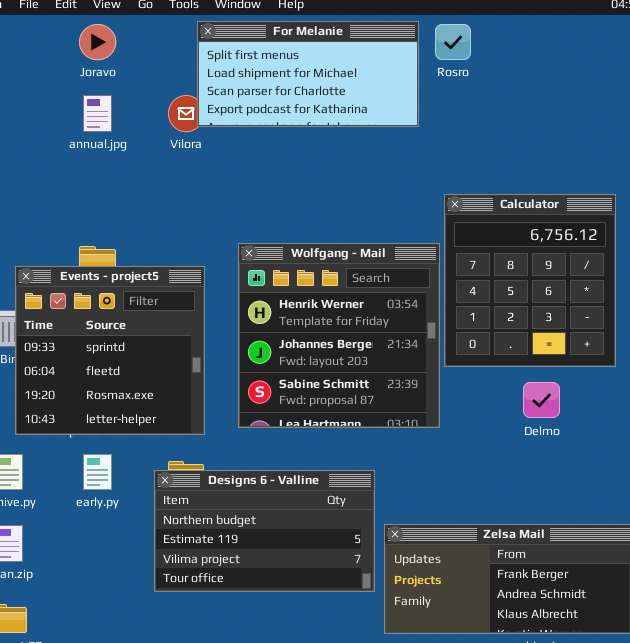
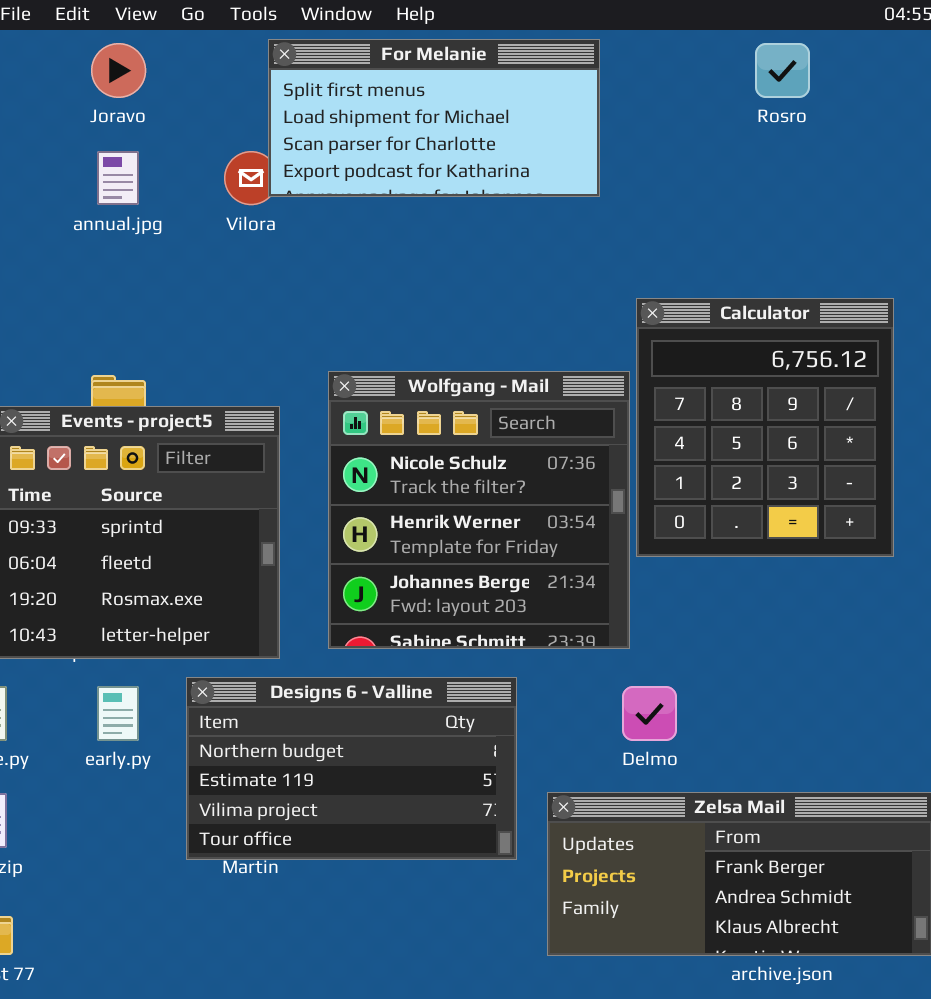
Rosro: [435,24,471,60] -> [755,43,810,98], moved
Wolfgang - Mail: [238,243,440,428] -> [328,371,630,649], scrolled up 1 row
Delmo: [523,382,560,418] -> [622,686,677,741], moved
Designs 6 - Valline: [154,470,375,592] -> [186,677,517,860], moved

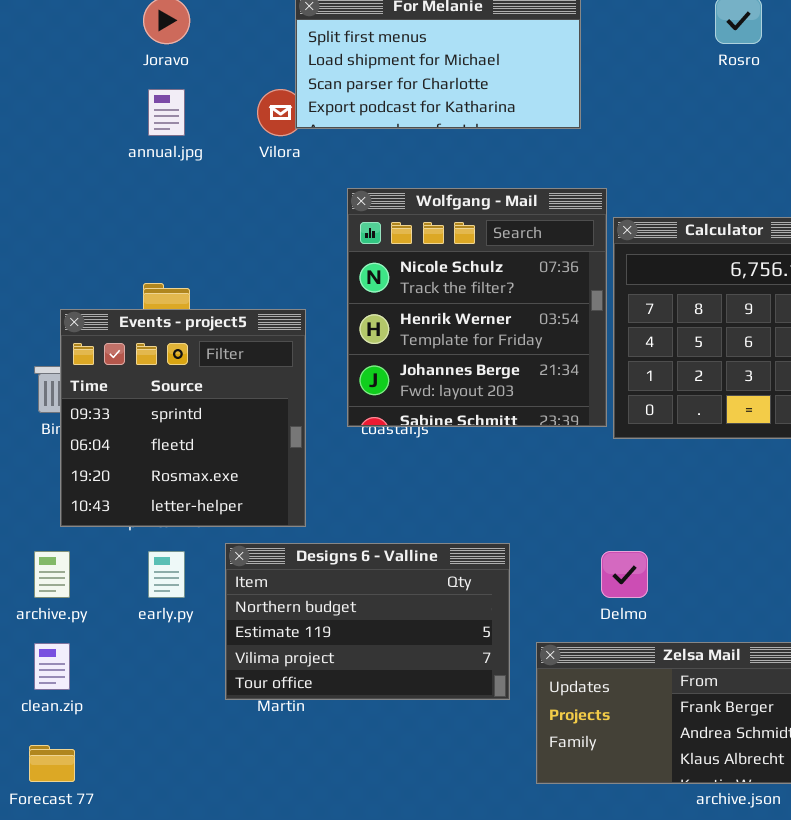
Wolfgang - Mail: [328,371,630,649] -> [347,188,607,427], moved

